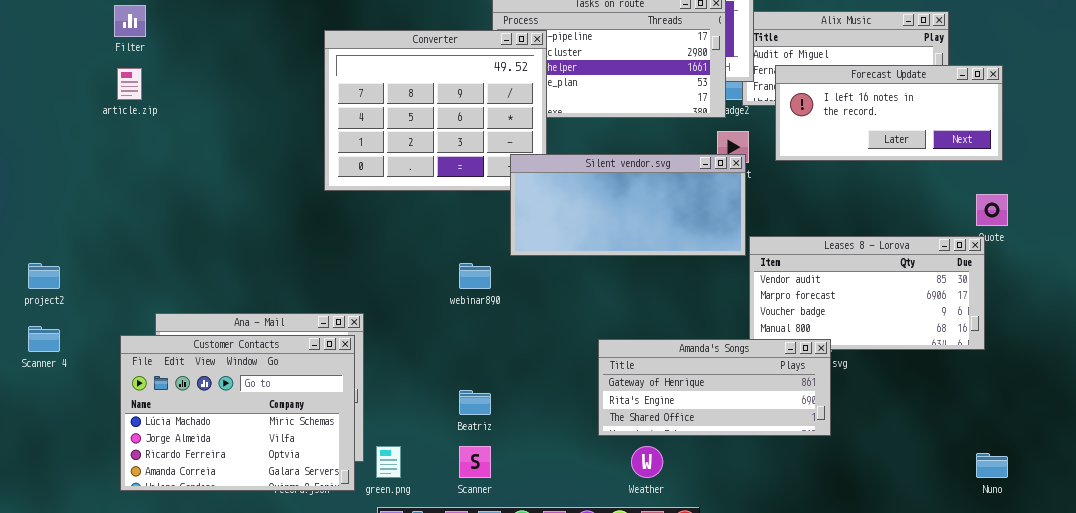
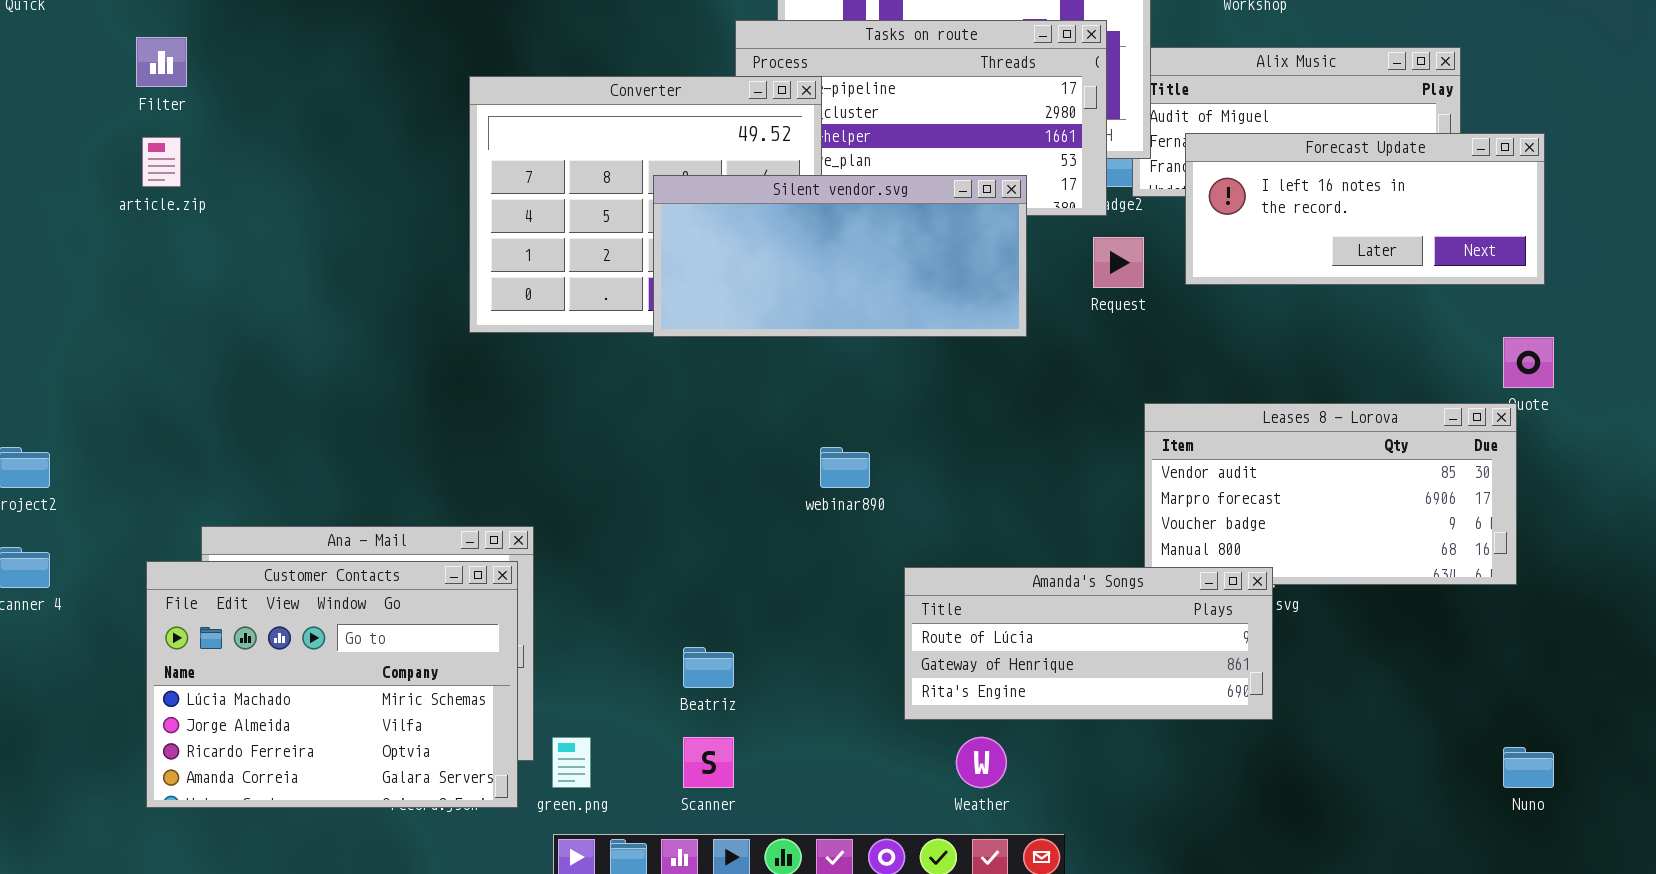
Silent vendor.svg: [510,154,746,256] -> [653,175,1027,337], moved
webinar890: [459,263,491,289] -> [820,447,870,488], moved
Amanda's Songs: [598,339,831,436] -> [904,567,1273,720], scrolled up 1 row

